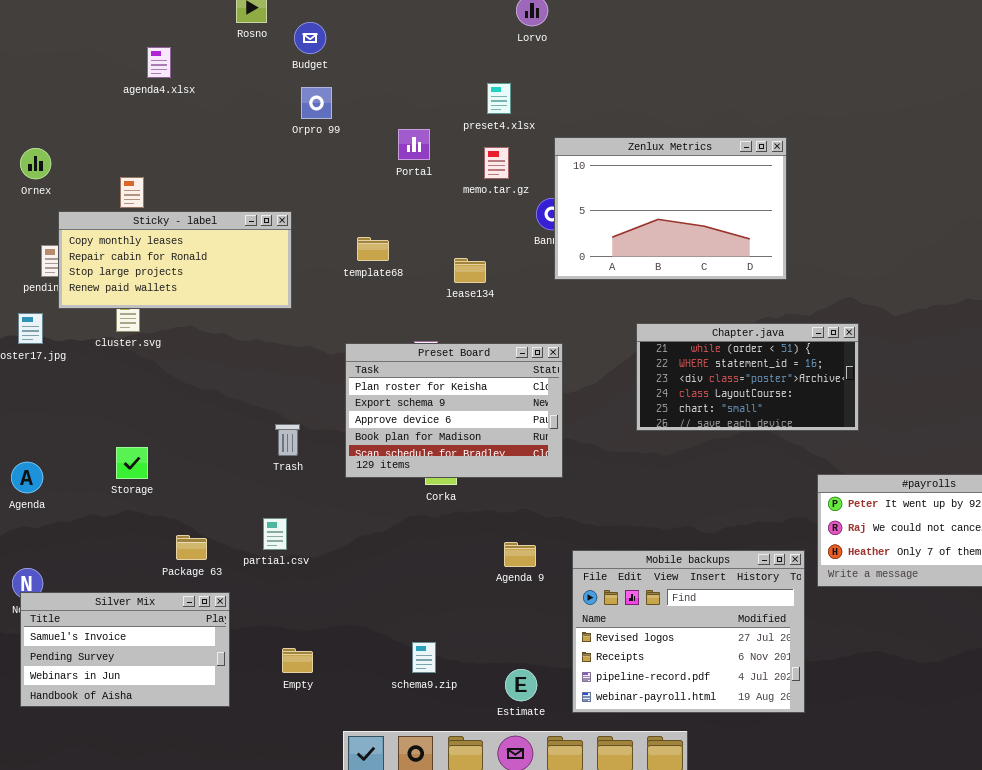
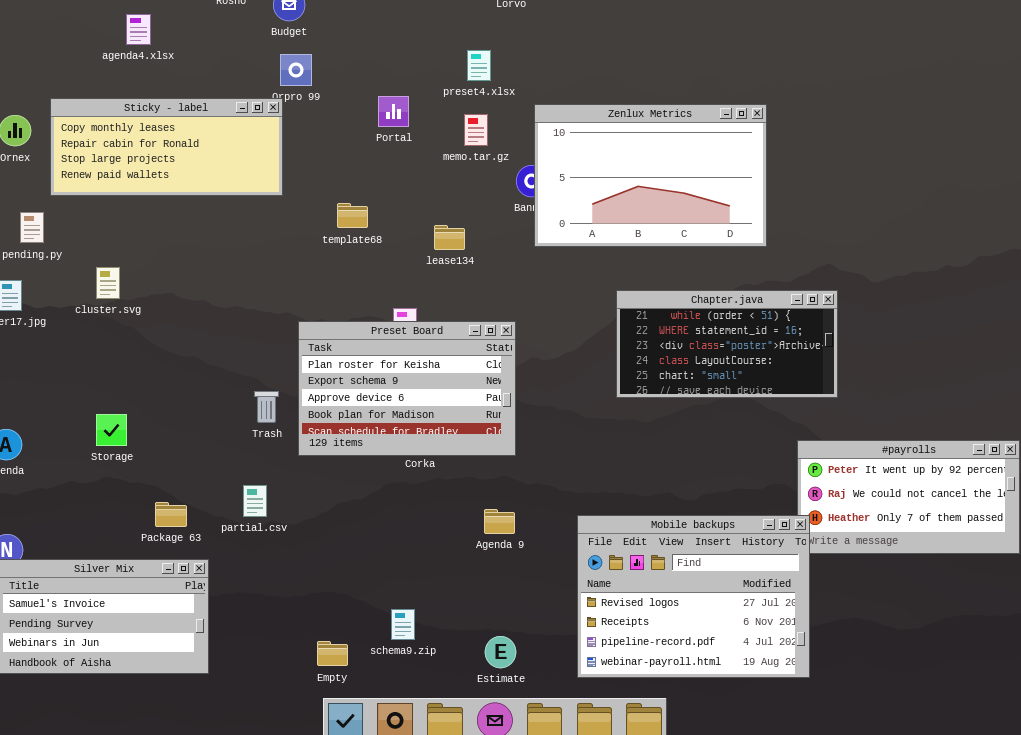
Sticky - label: [58,211,292,309] -> [50,98,283,196], moved
Preset Board: [345,343,563,478] -> [298,321,516,456], moved
Mobile backups: [572,550,805,713] -> [577,515,810,678], moved
Empty: [282,648,313,673] -> [317,641,348,666], moved

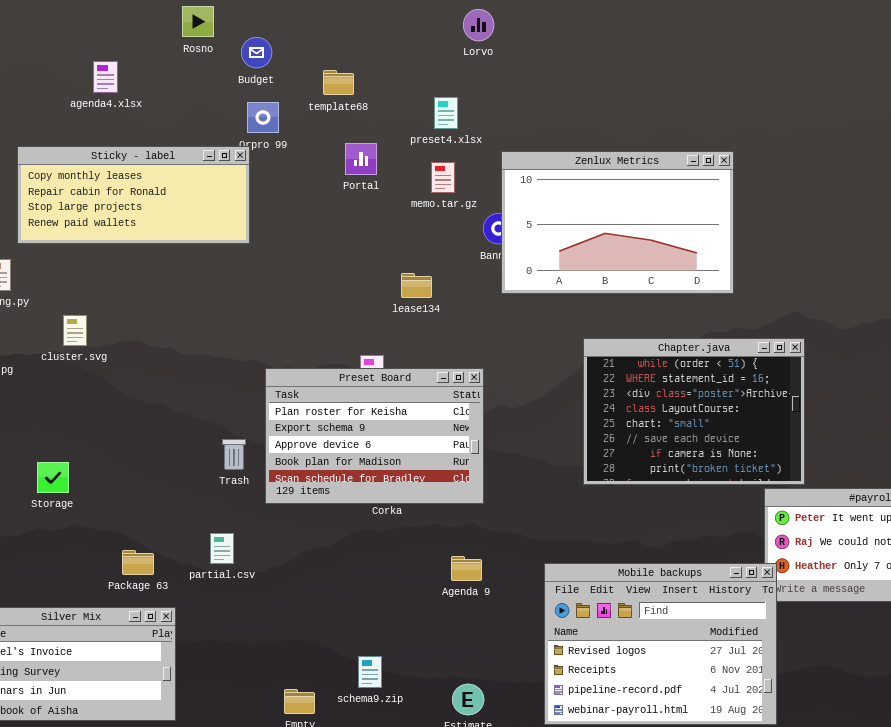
template68: [337,203,368,228] -> [323,70,354,95], moved
Chapter.java: [616,290,838,398] -> [583,338,805,485], resized
Storage: [96,414,127,446] -> [37,462,69,493], moved

